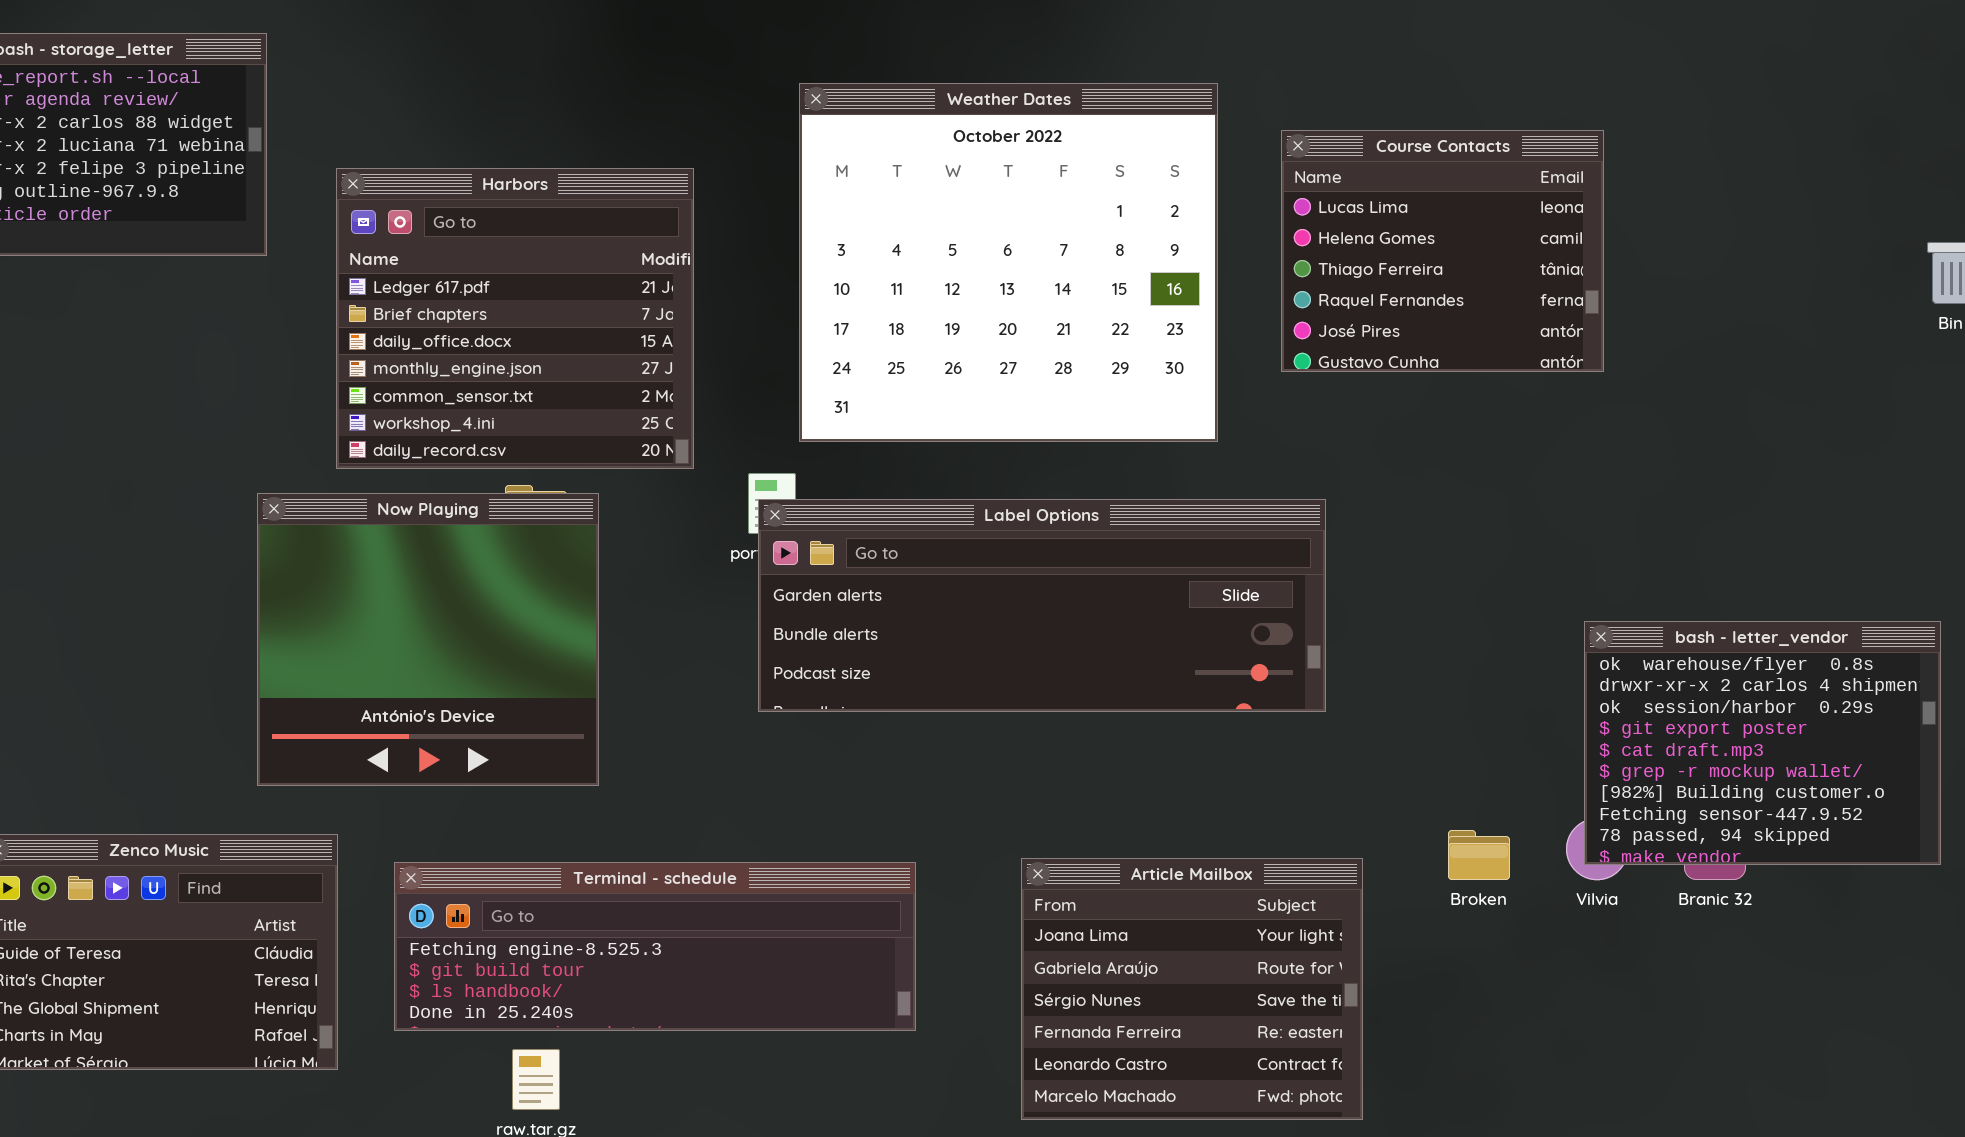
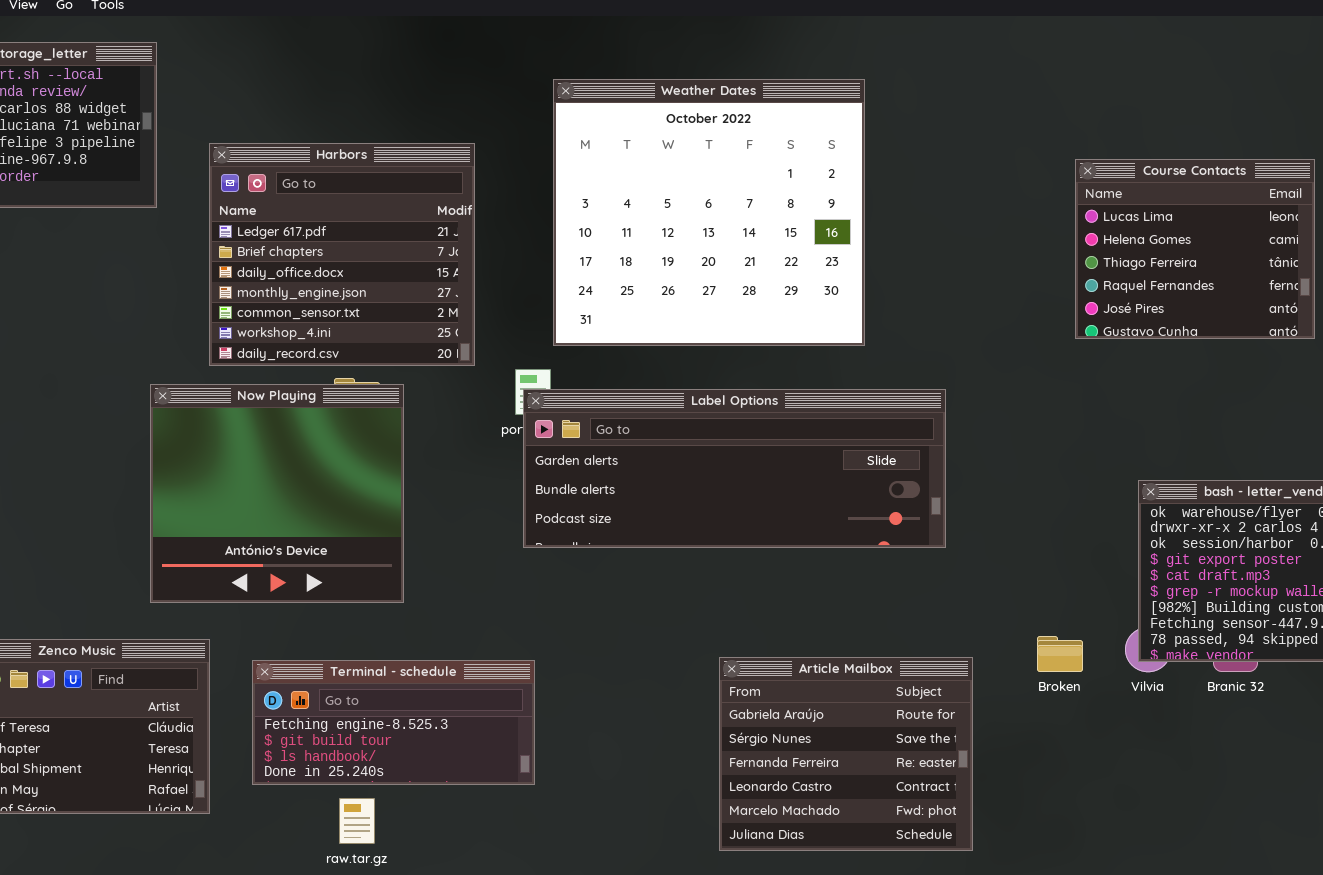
Course Contacts: [1281,130,1604,372] -> [1075,159,1315,339], moved
Article Mailbox: [1021,858,1363,1120] -> [719,657,973,851], scrolled down 1 row
Terminal - schedule: [394,862,916,1031] -> [252,660,535,785], resized

